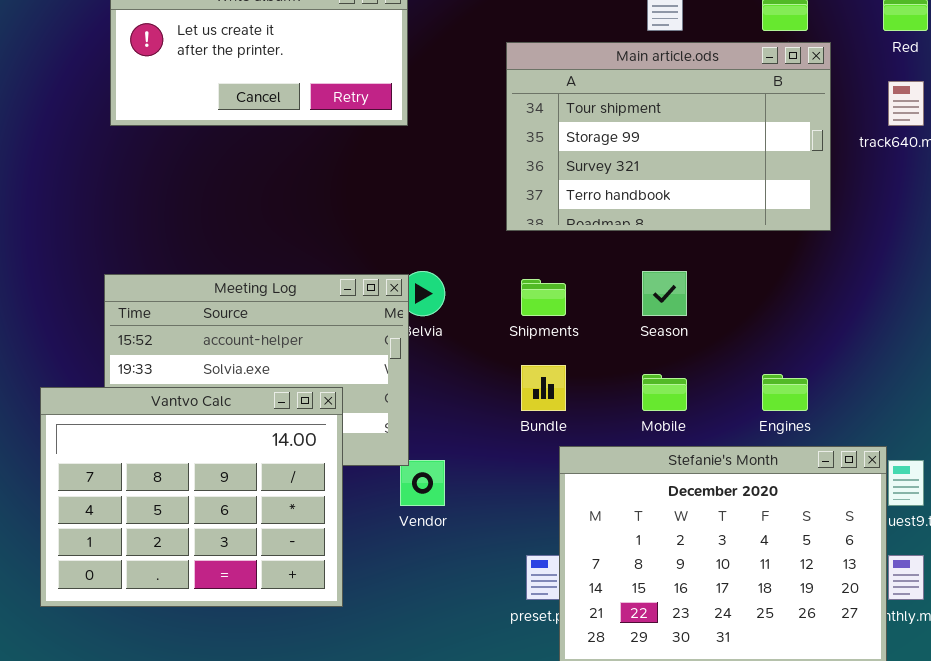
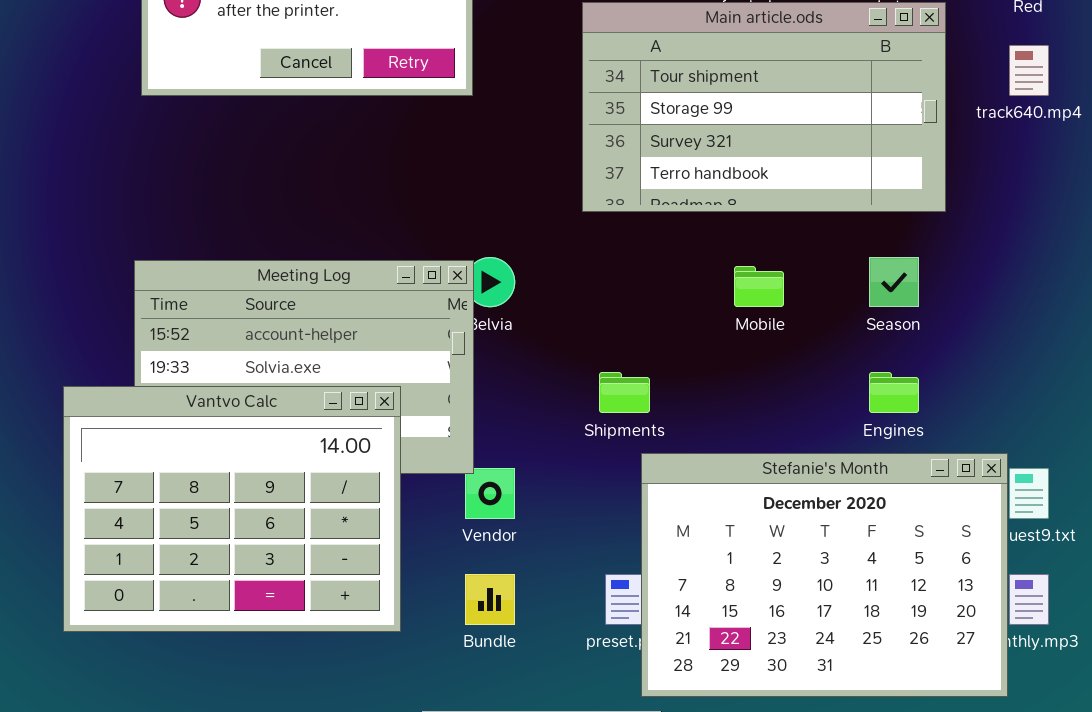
Season: [642,271,687,316] -> [869,257,919,307], moved
Shipments: [521,279,566,316] -> [599,372,650,413], moved
Bundle: [521,365,566,411] -> [465,574,515,625], moved
Mobile: [642,374,687,411] -> [734,266,784,307], moved

